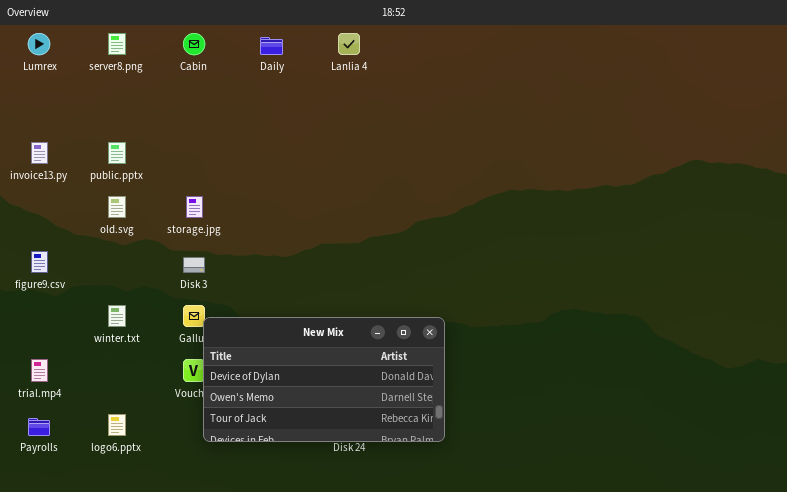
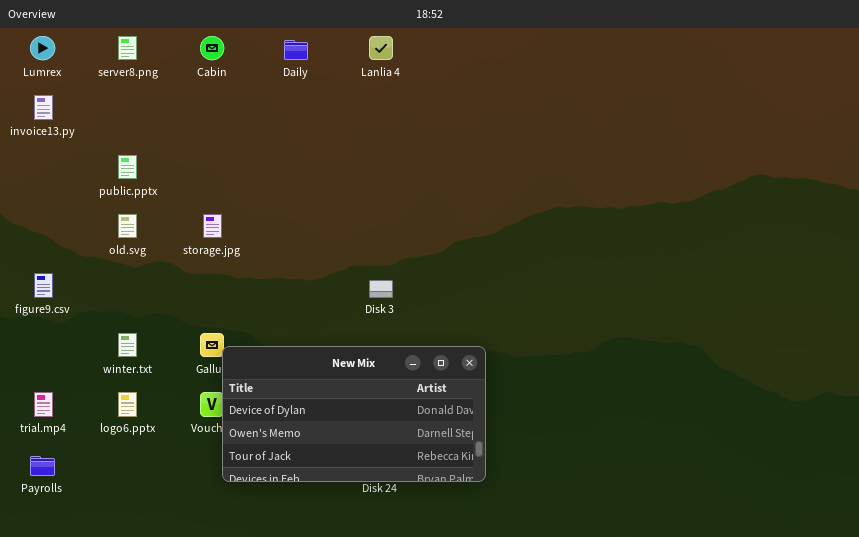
invoice13.py: [31,142,48,164] -> [34,95,53,120], moved
Disk 3: [183,257,205,273] -> [369,280,393,298], moved
logo6.pptx: [108,414,126,436] -> [118,392,137,417], moved

